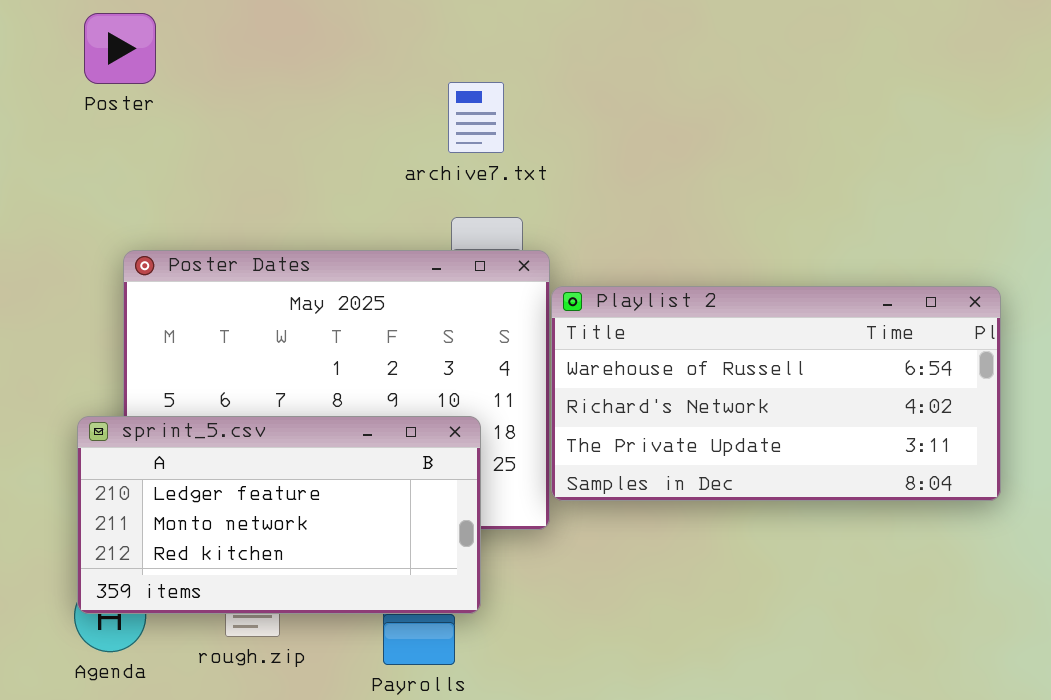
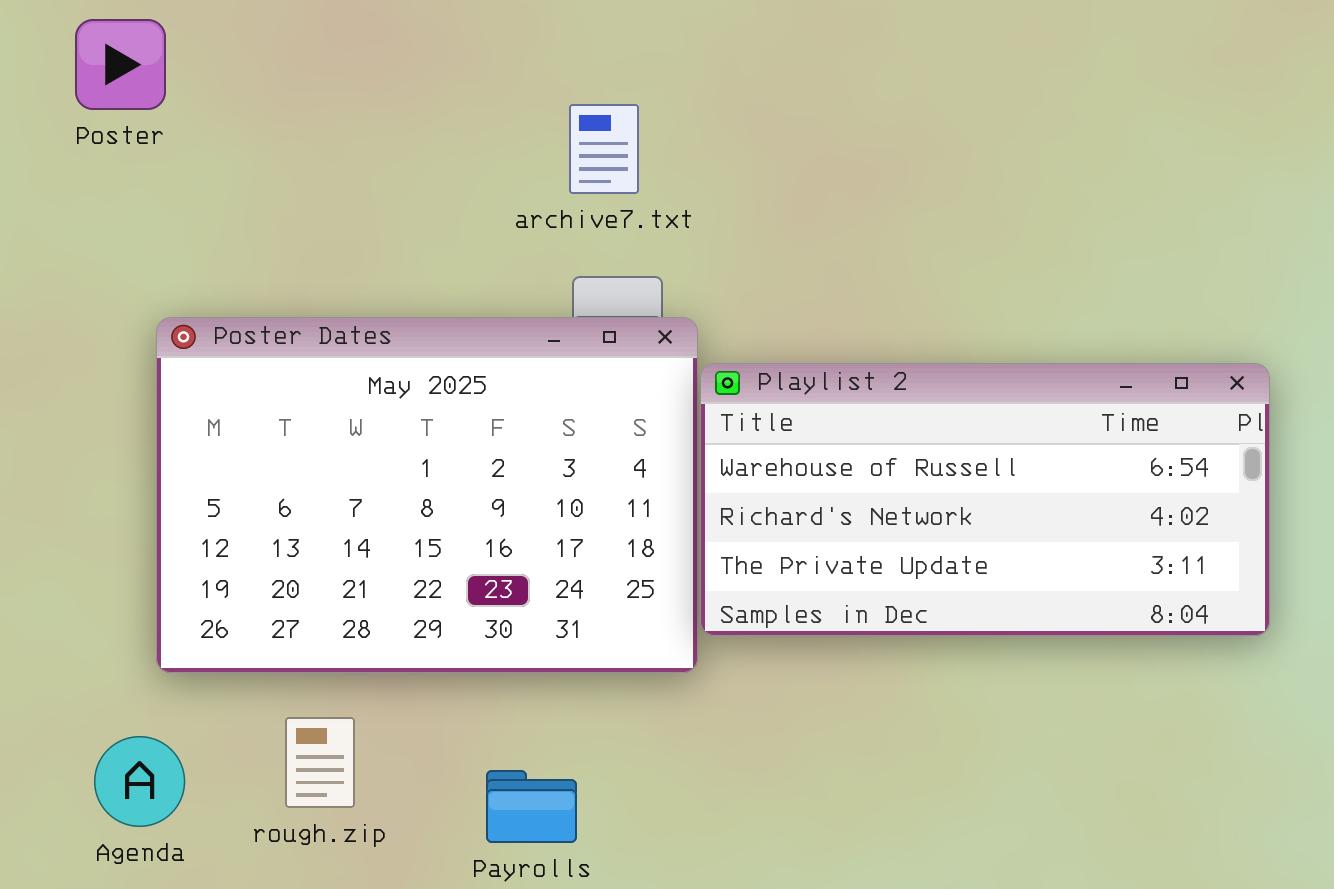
Poster: [84,13,156,84] -> [75,19,166,110], moved
sprint_5.csv: [77,416,481,614] -> none, closed

